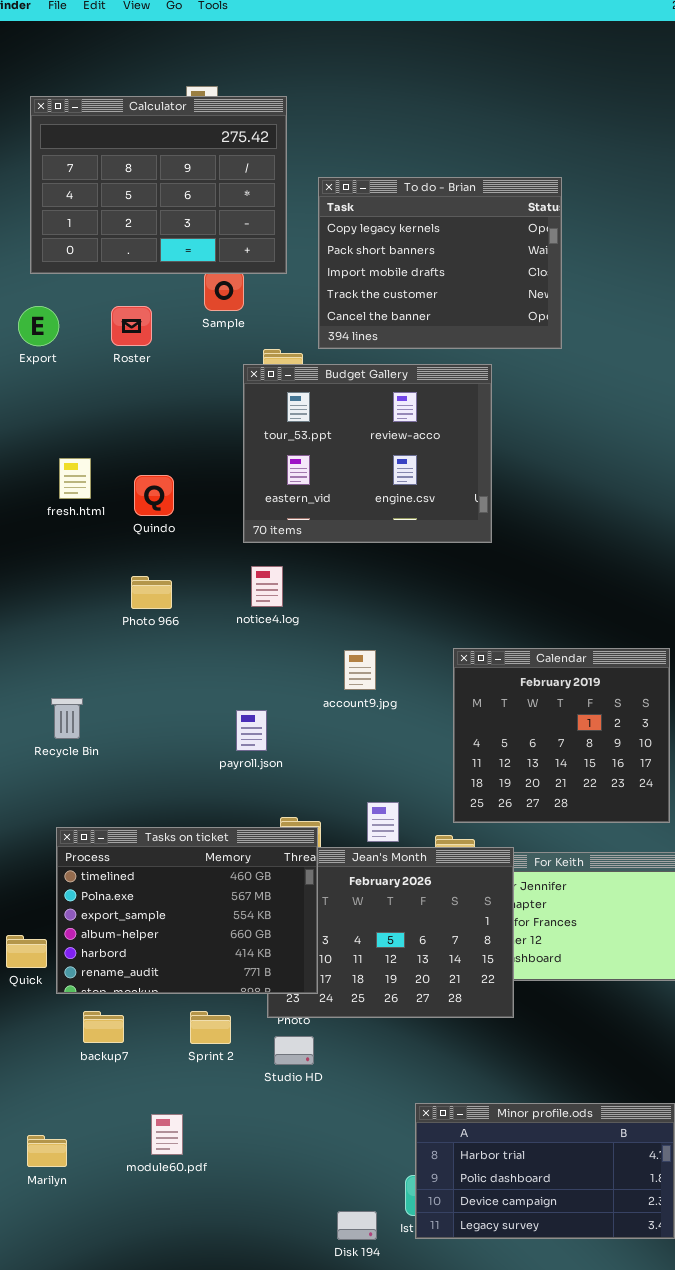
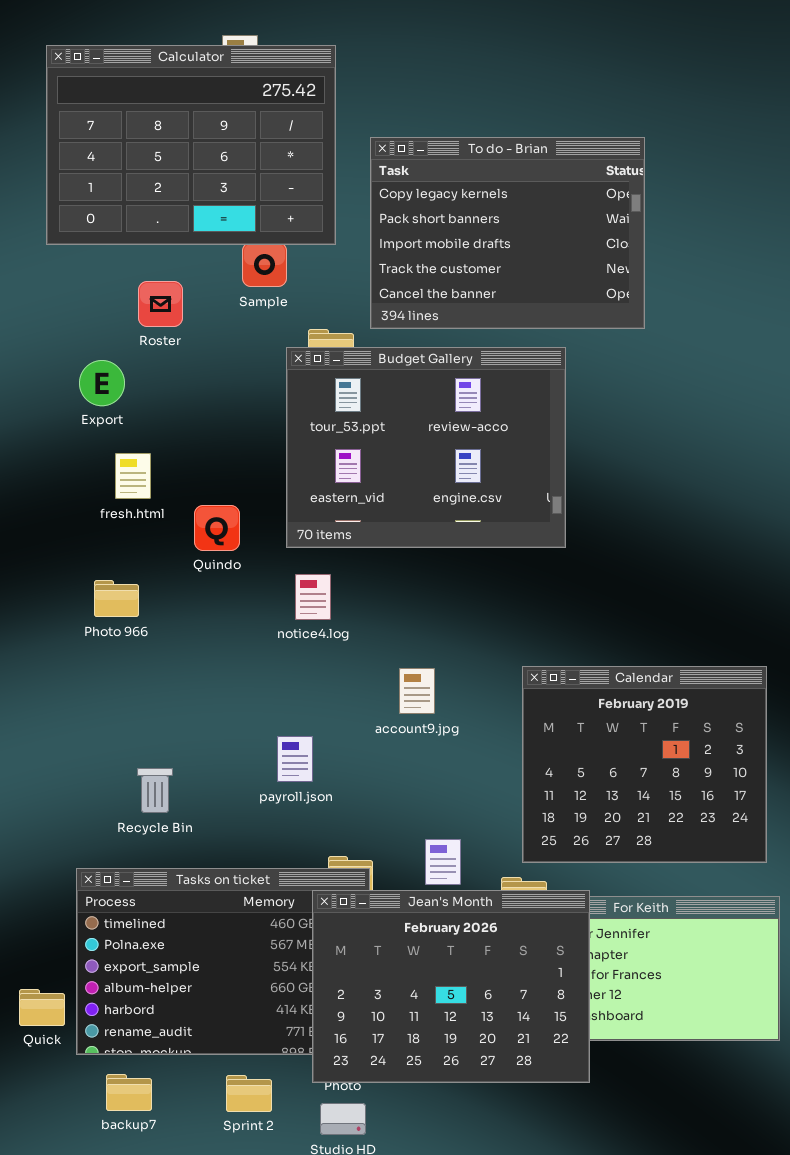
Export: [18,306,59,346] -> [79,360,125,406], moved
fresh.html: [59,458,91,499] -> [115,453,151,499], moved
Quindo: [134,475,174,516] -> [194,505,240,551], moved
Photo 966: [131,576,172,609] -> [94,580,139,617], moved
Recycle Bin: [51,698,83,739] -> [137,768,173,813], moved
Jean's Month: [267,847,514,1018] -> [312,890,590,1083], raised

